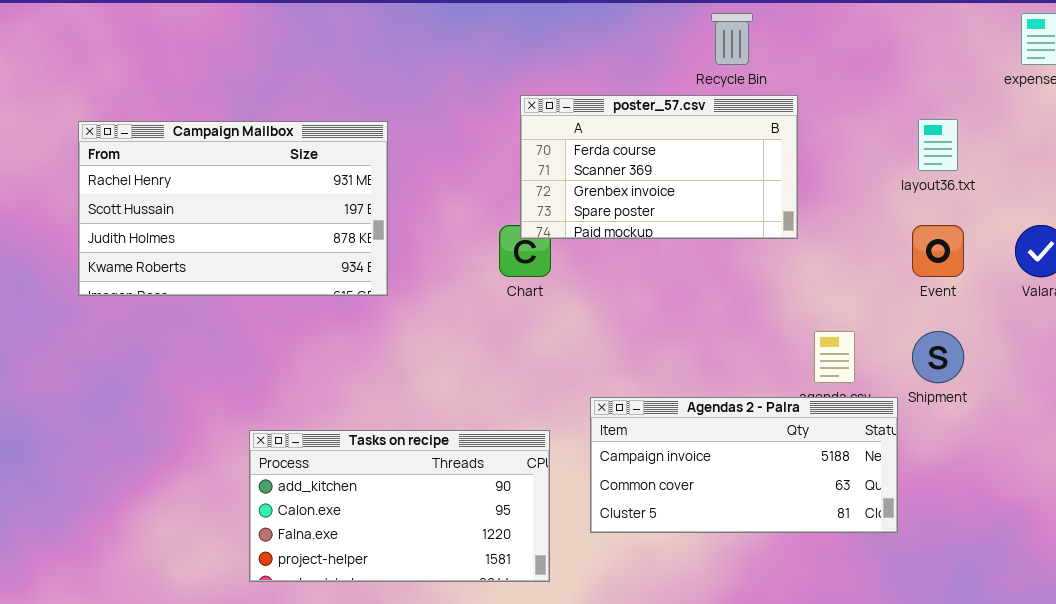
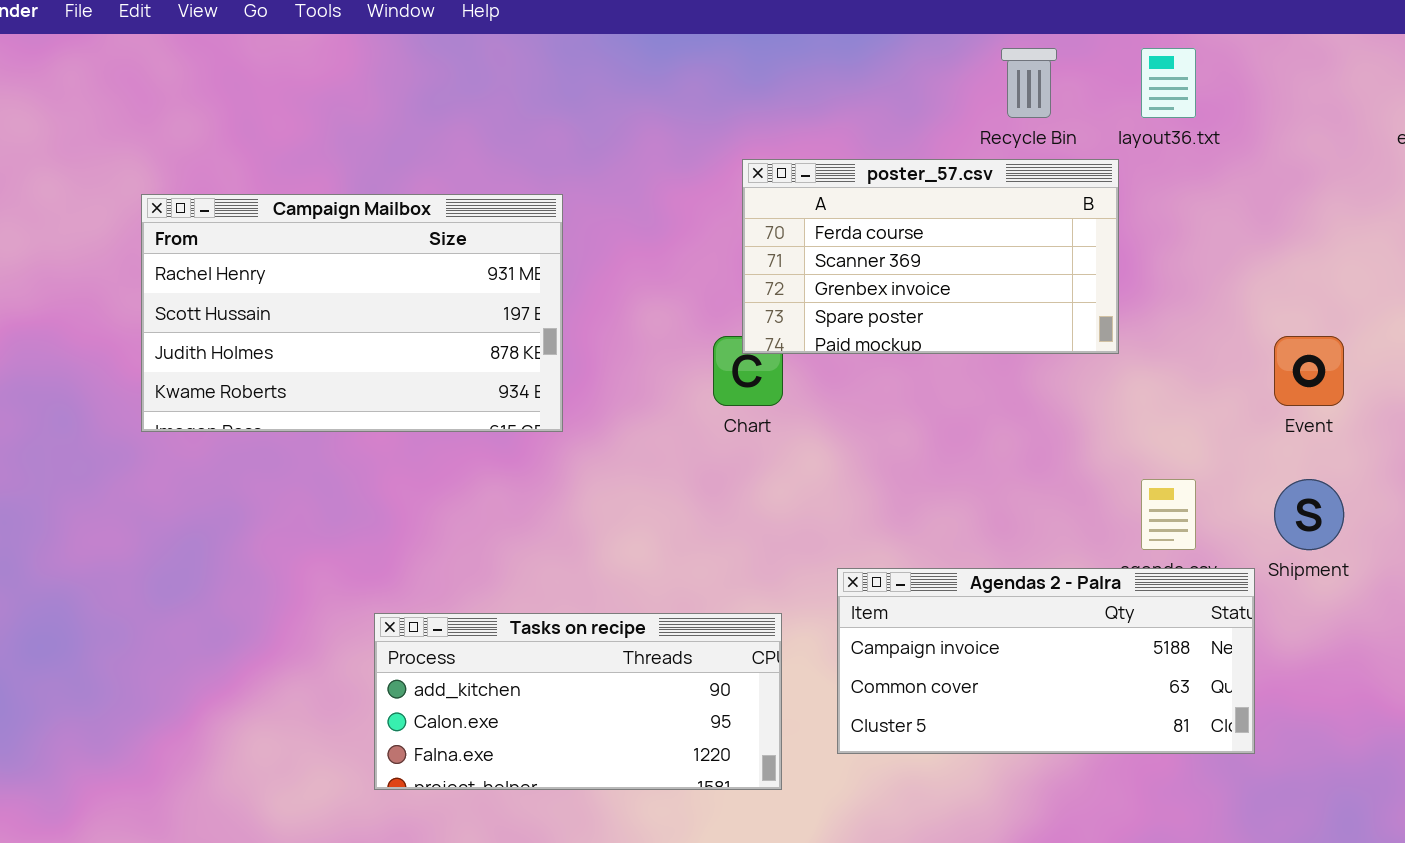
layout36.txt: [918,119,958,171] -> [1141,48,1196,118], moved
Tasks on recipe: [249,430,550,582] -> [374,613,782,790], resized

